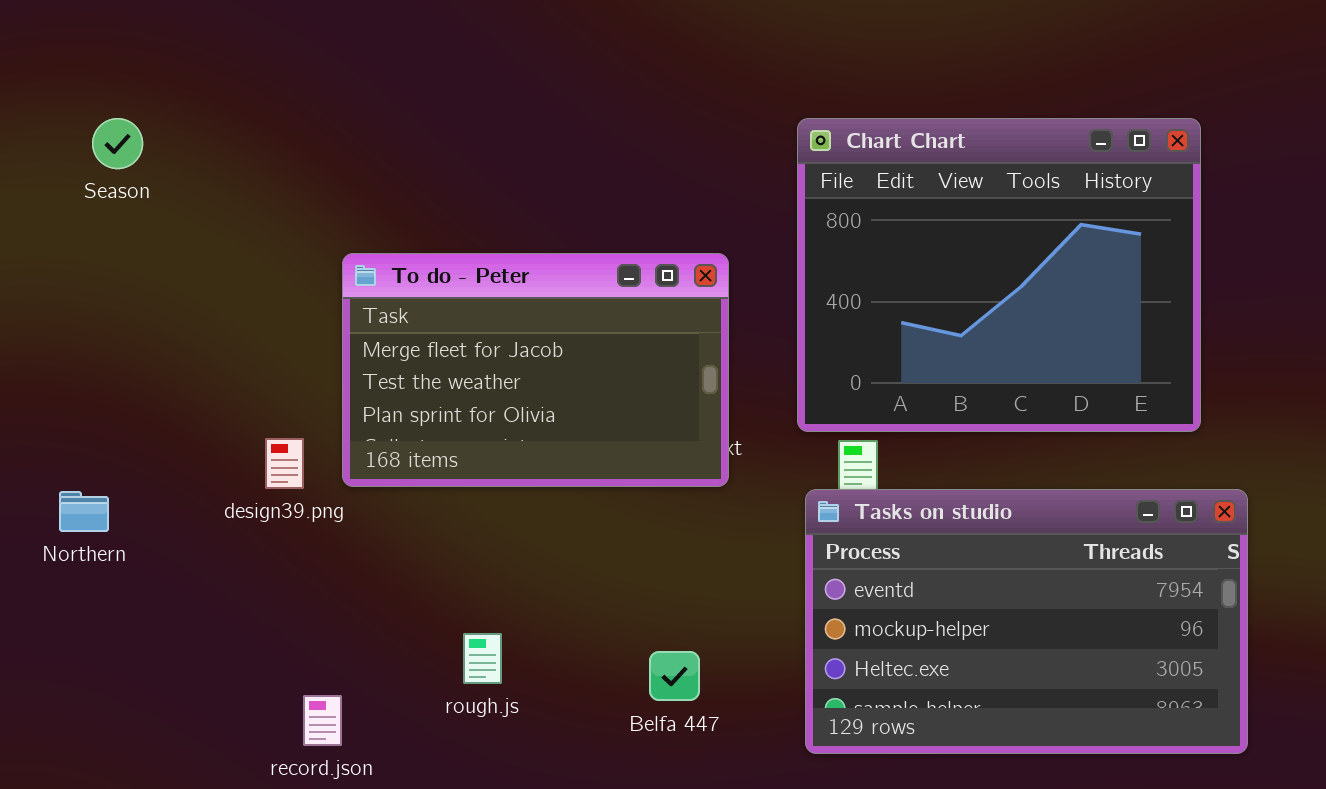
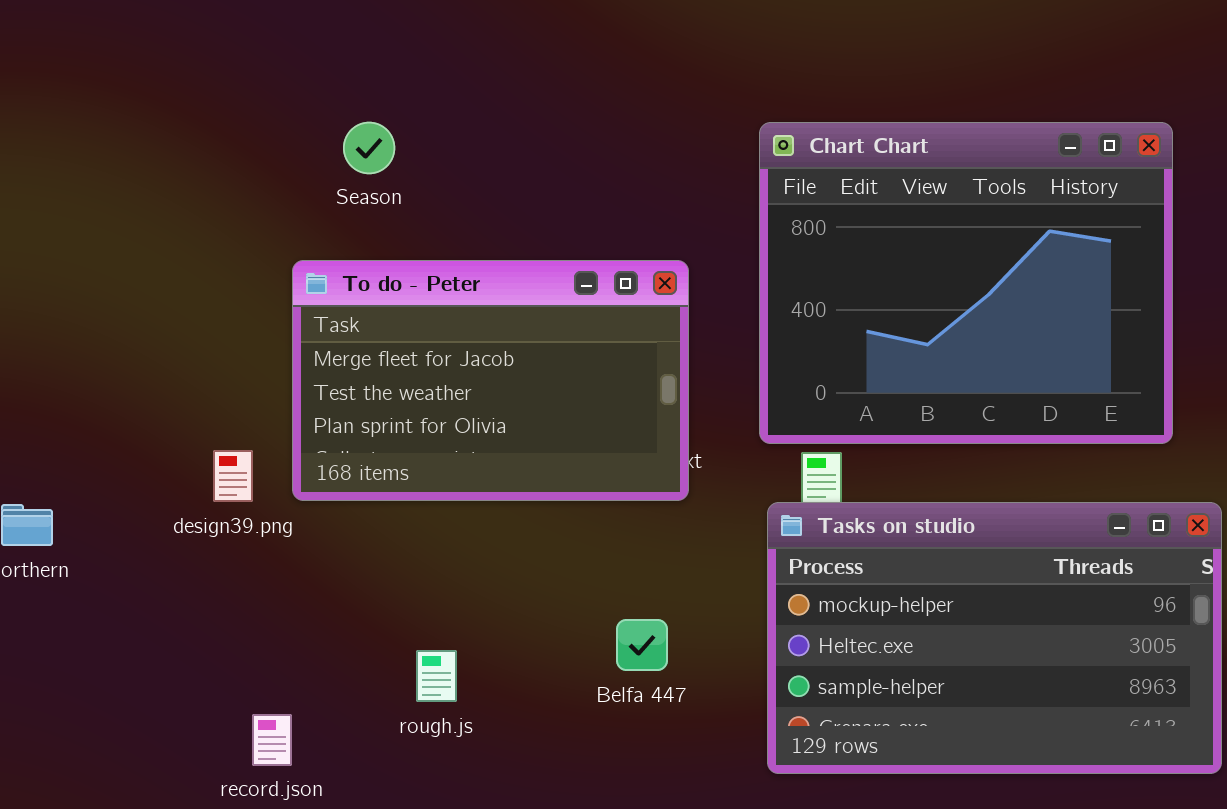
Season: [92,118,143,169] -> [343,122,395,174], moved
Tasks on studio: [805,489,1248,754] -> [767,502,1222,774], scrolled down 1 row
Belfa 447: [649,651,700,701] -> [616,619,668,671], moved

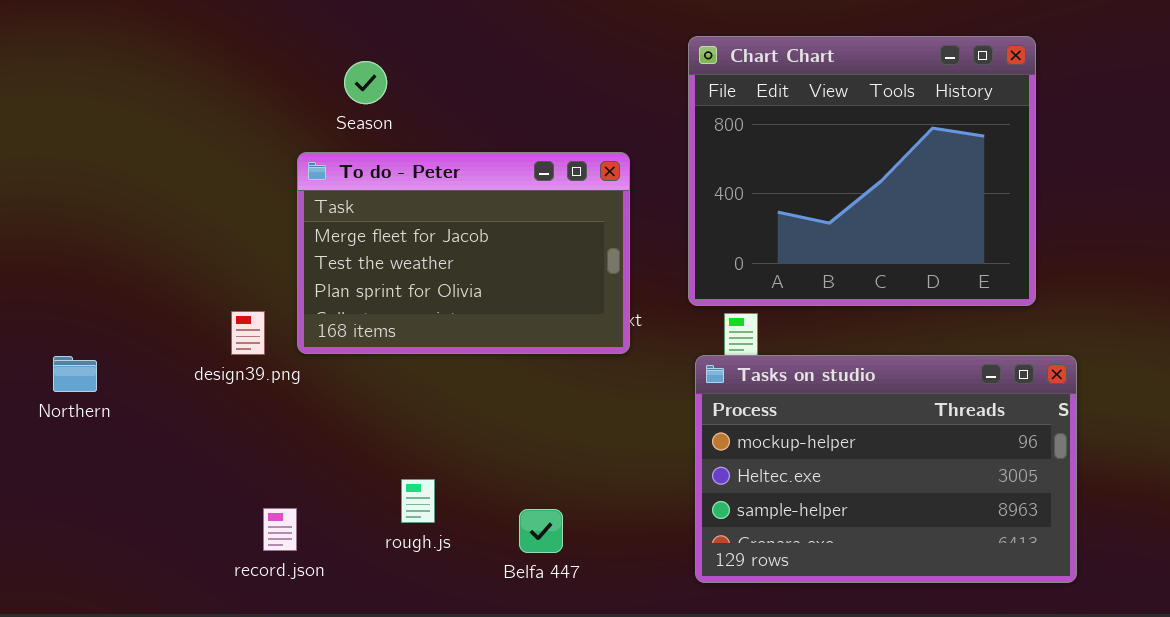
Season: [343,122,395,174] -> [344,61,387,104], moved
Belfa 447: [616,619,668,671] -> [519,509,563,553], moved
record.json: [252,714,292,766] -> [263,508,297,551], moved

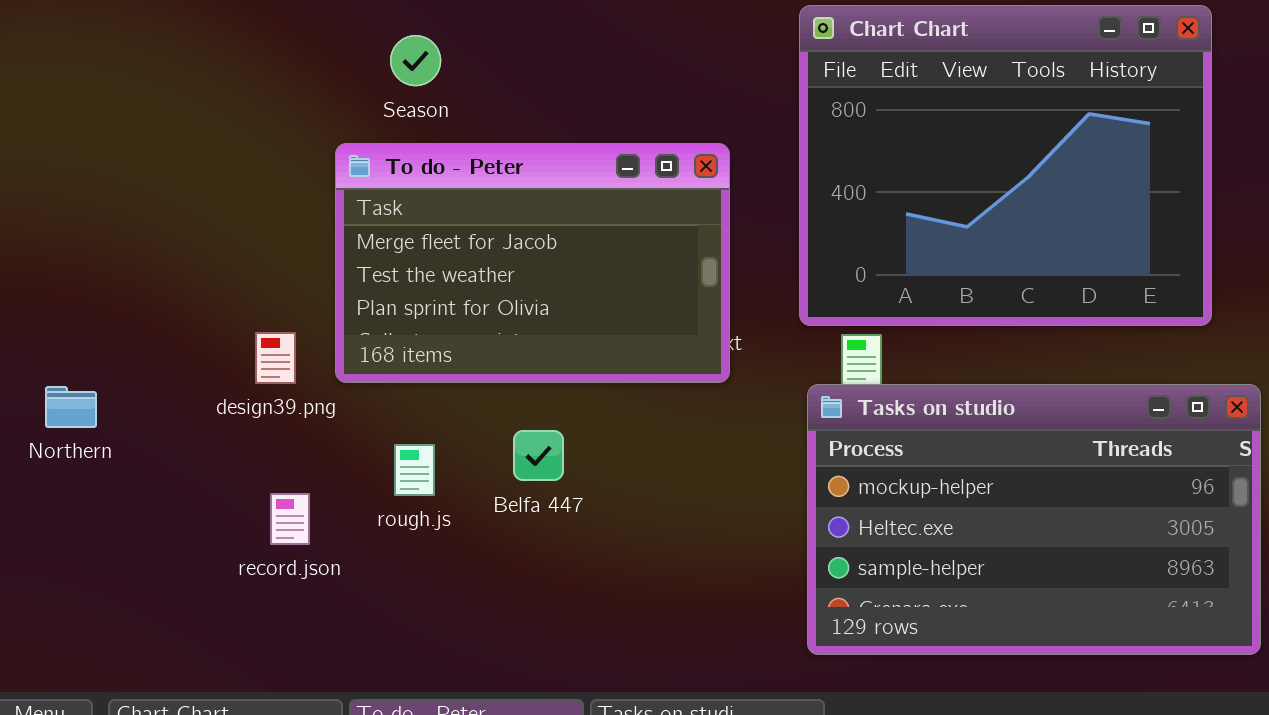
rough.js: [401,479,435,523] -> [394,444,435,496], moved
record.json: [263,508,297,551] -> [270,493,310,545], moved
Belfa 447: [519,509,563,553] -> [513,430,564,481], moved

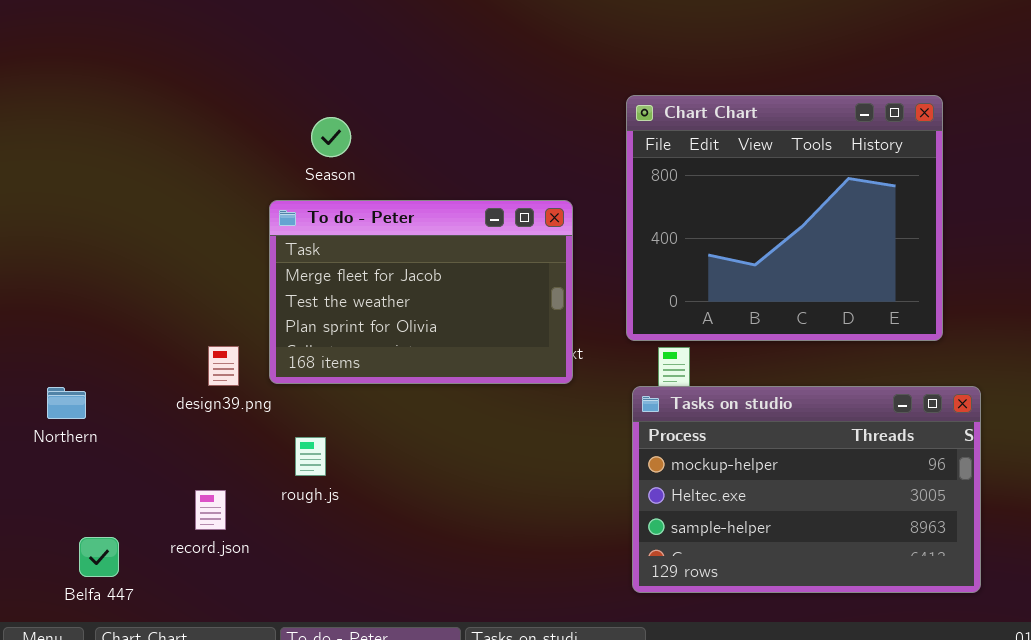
Belfa 447: [513,430,564,481] -> [79,537,119,577], moved
rough.js: [394,444,435,496] -> [295,437,326,476], moved
record.json: [270,493,310,545] -> [195,490,226,530], moved

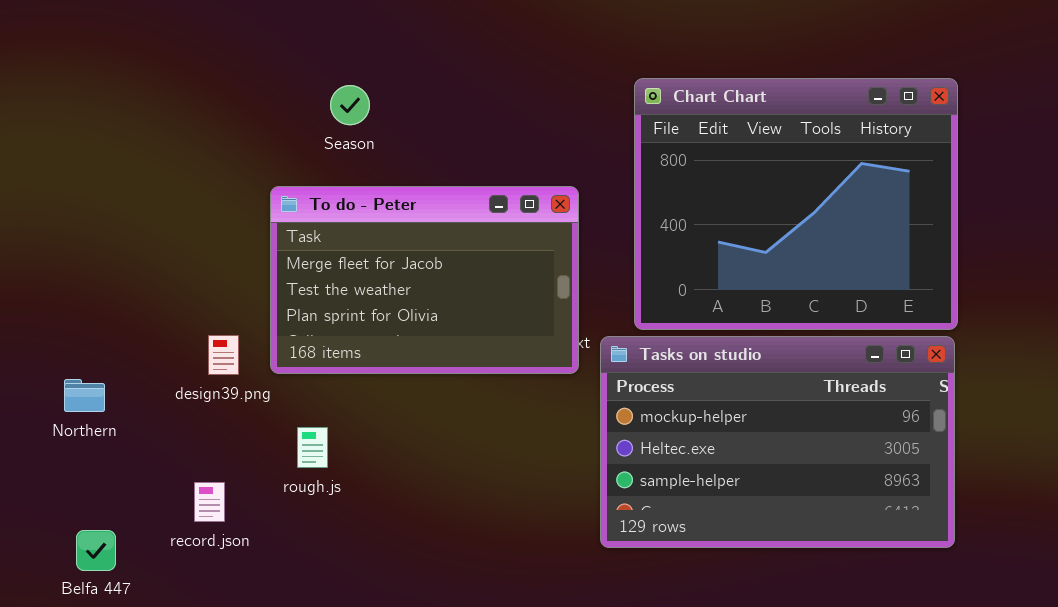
Season: [311,117,351,157] -> [330,85,370,125], moved
Tasks on studio: [632,386,981,593] -> [600,336,955,548], moved
Northern: [47,387,86,419] -> [64,379,105,412], moved

